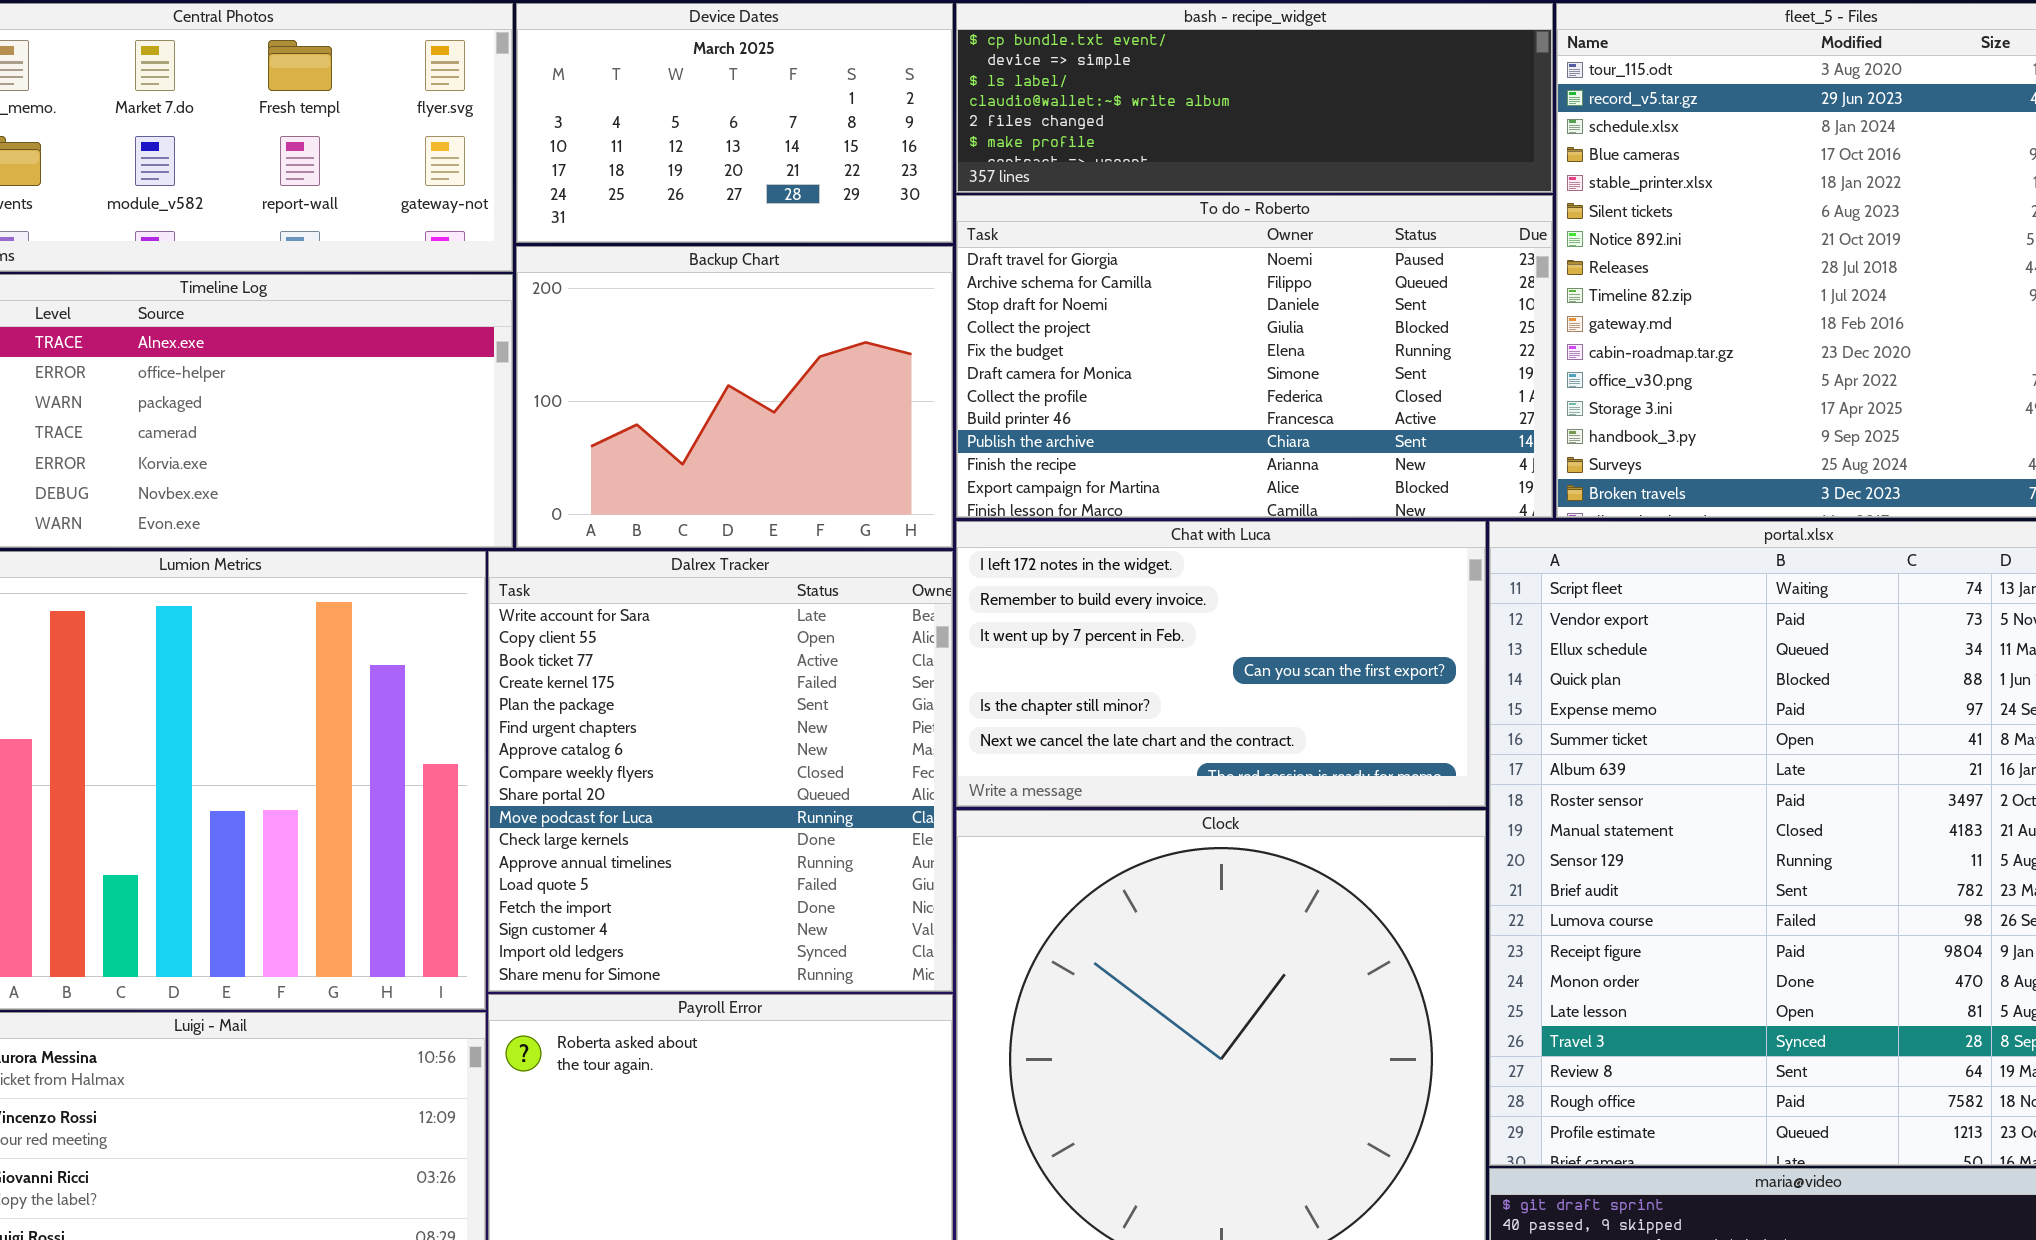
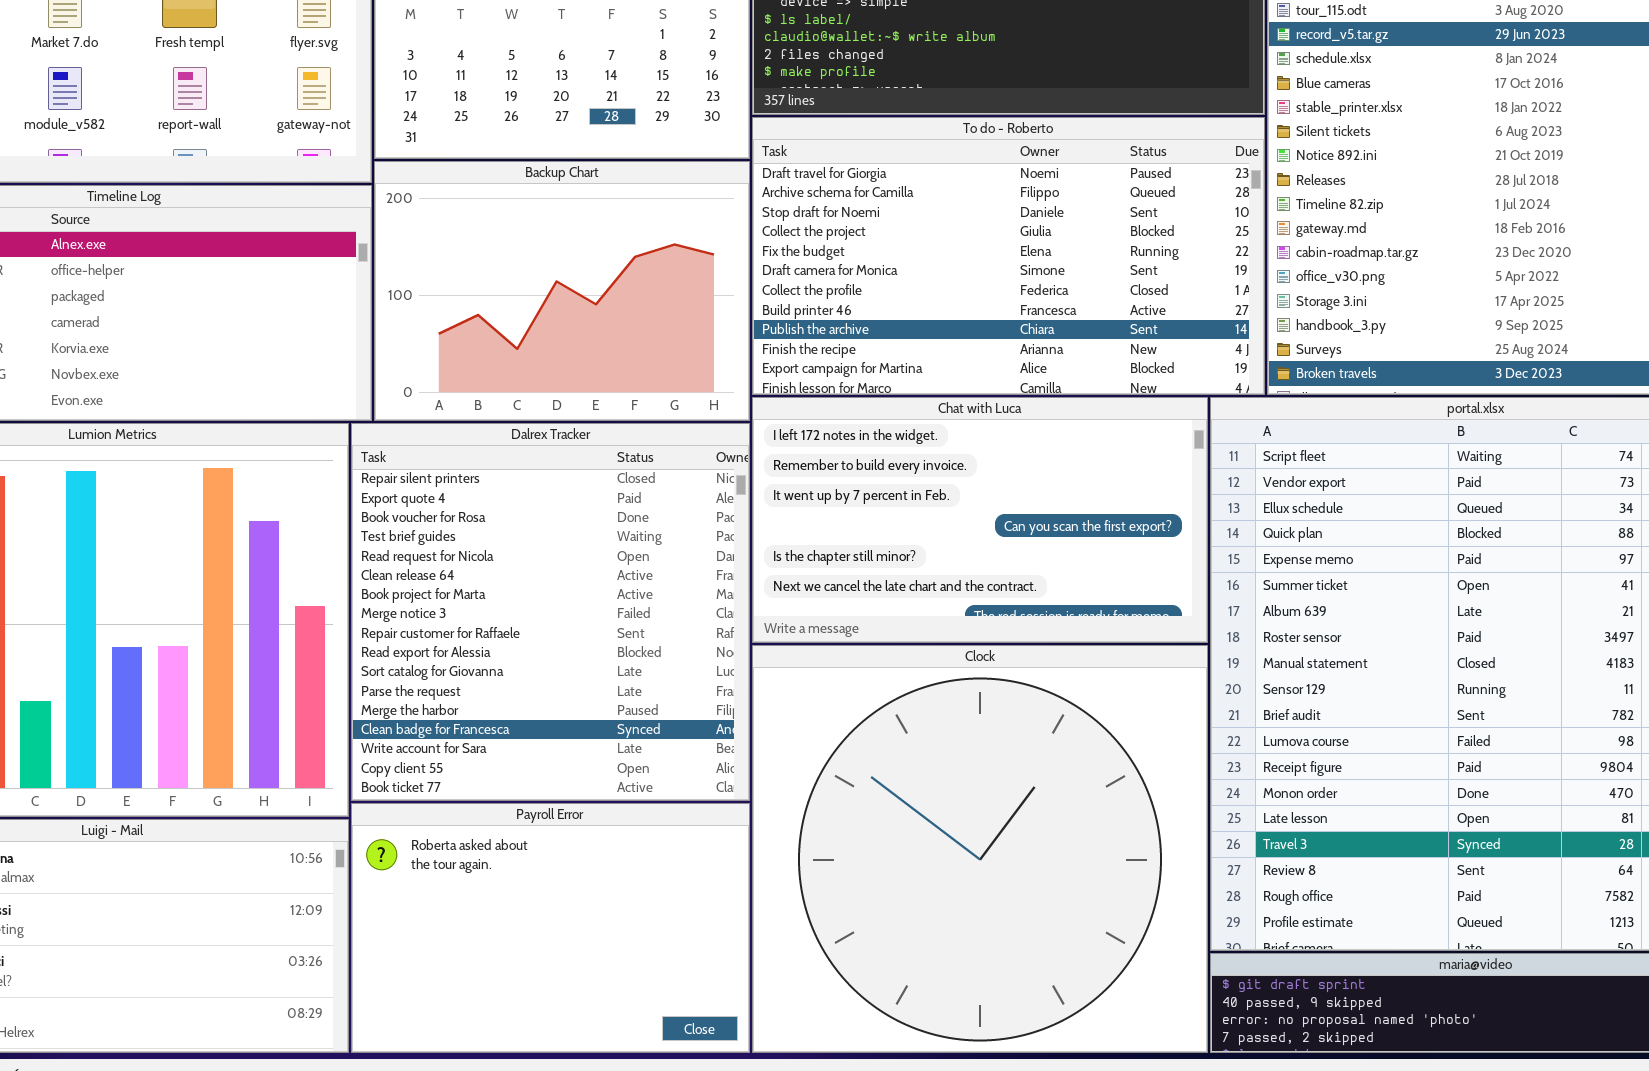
Dalrex Tracker: [488,551,953,992] -> [351,423,750,801], scrolled up 14 rows

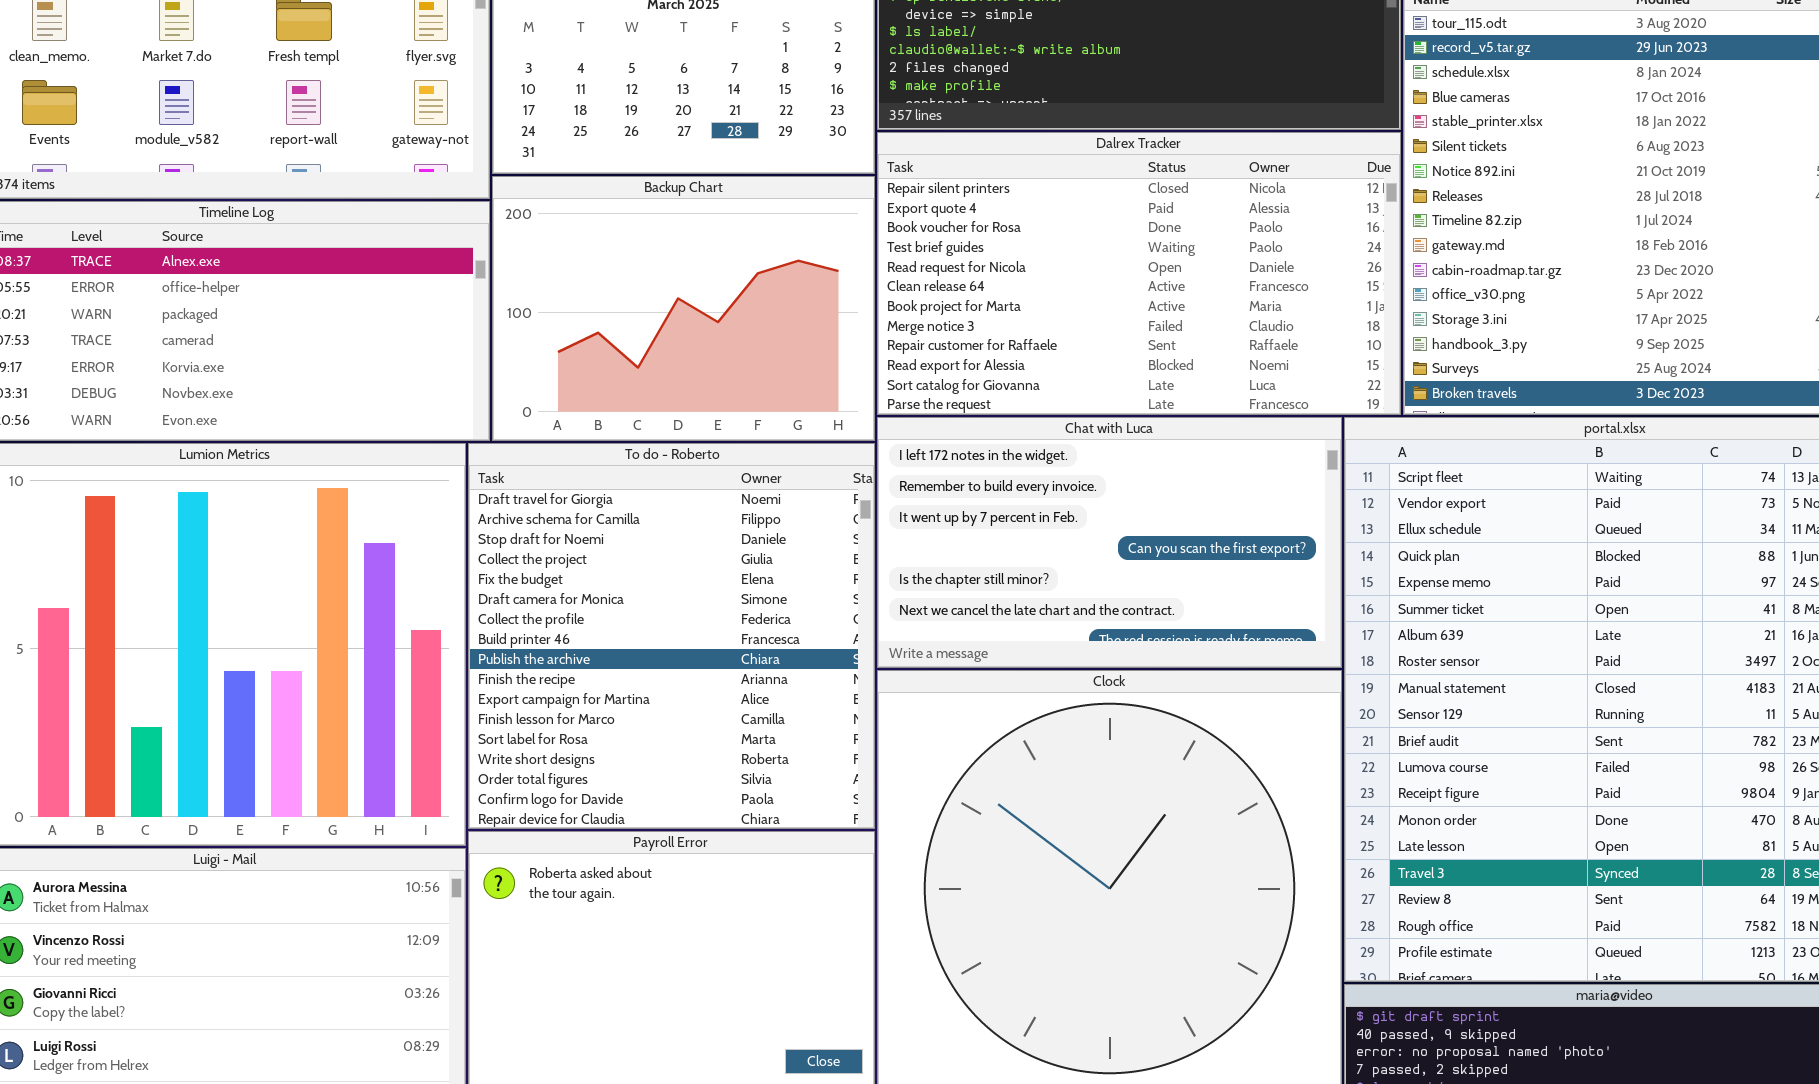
To do - Roberto: [752,117,1265,395] -> [468,443,875,829], moved, resized
Dalrex Tracker: [351,423,750,801] -> [877,132,1401,415], moved, resized

